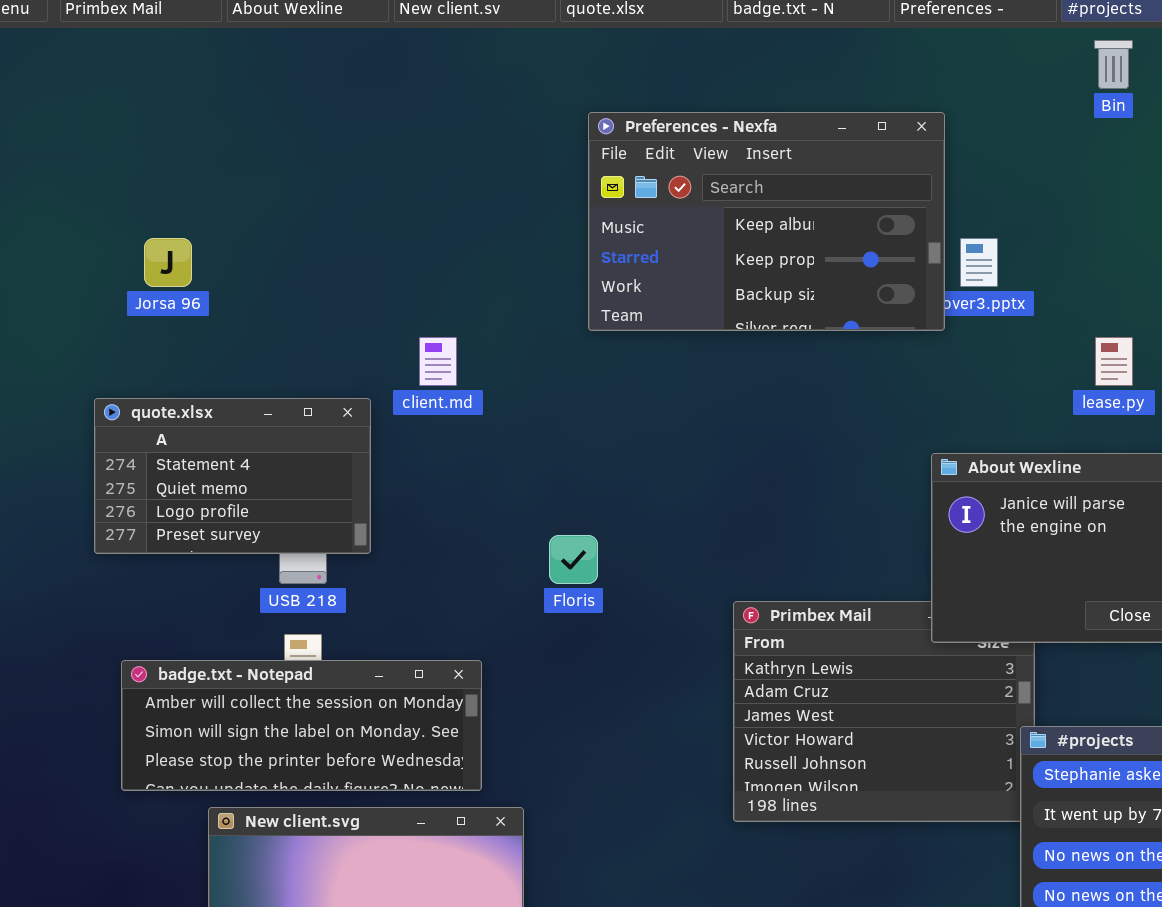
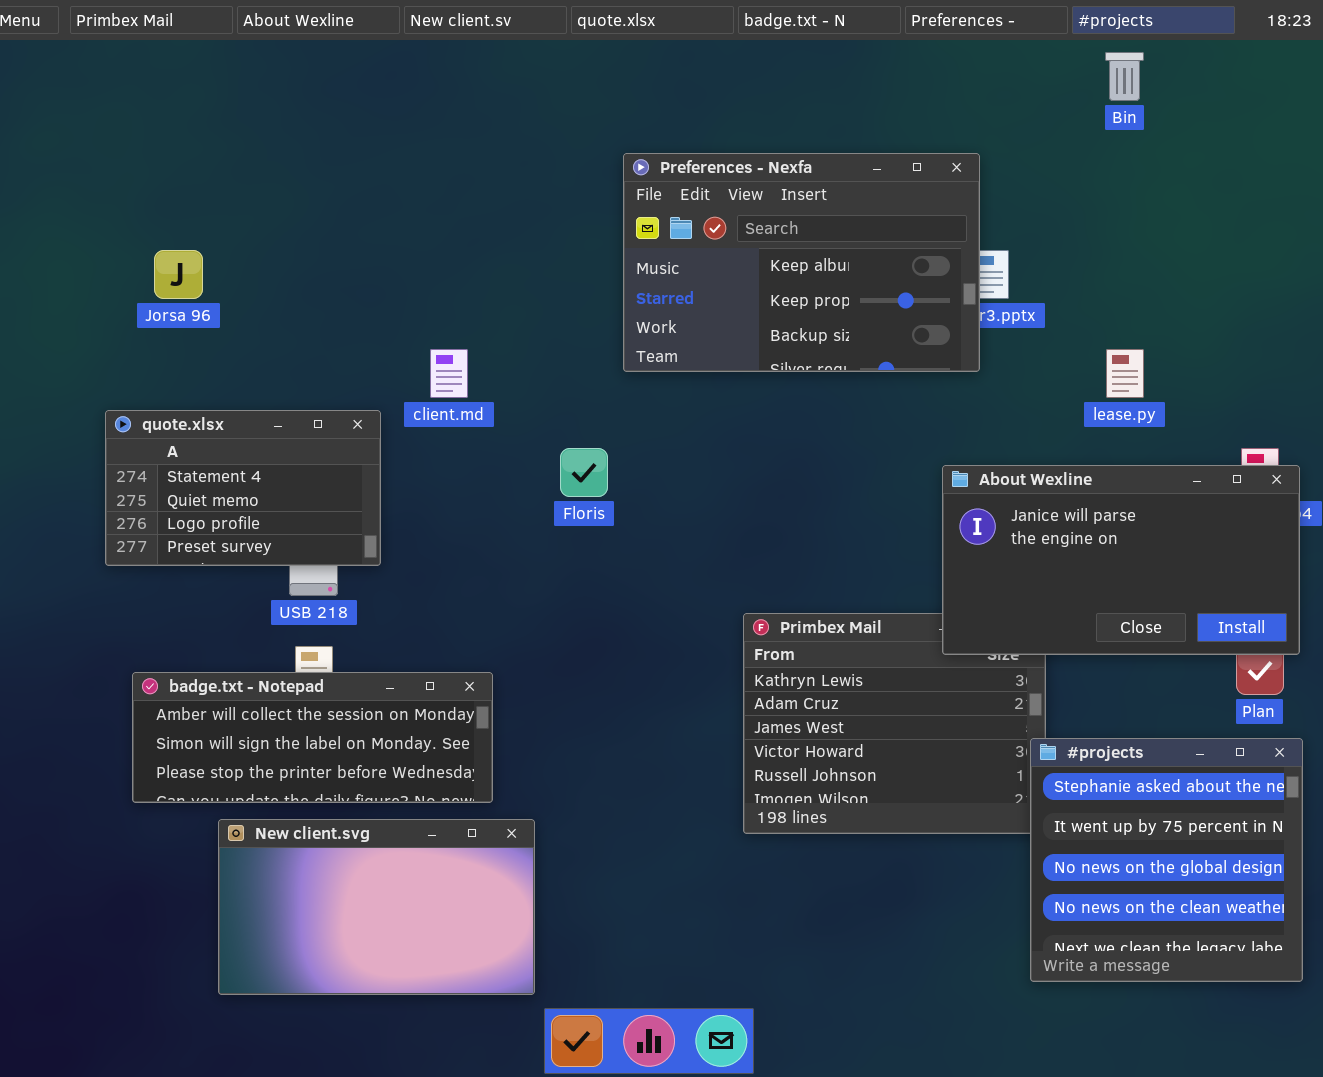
Preferences - Nexfa: [588,112,945,331] -> [623,153,980,372], moved
Floris: [549,535,598,584] -> [560,448,608,497], moved

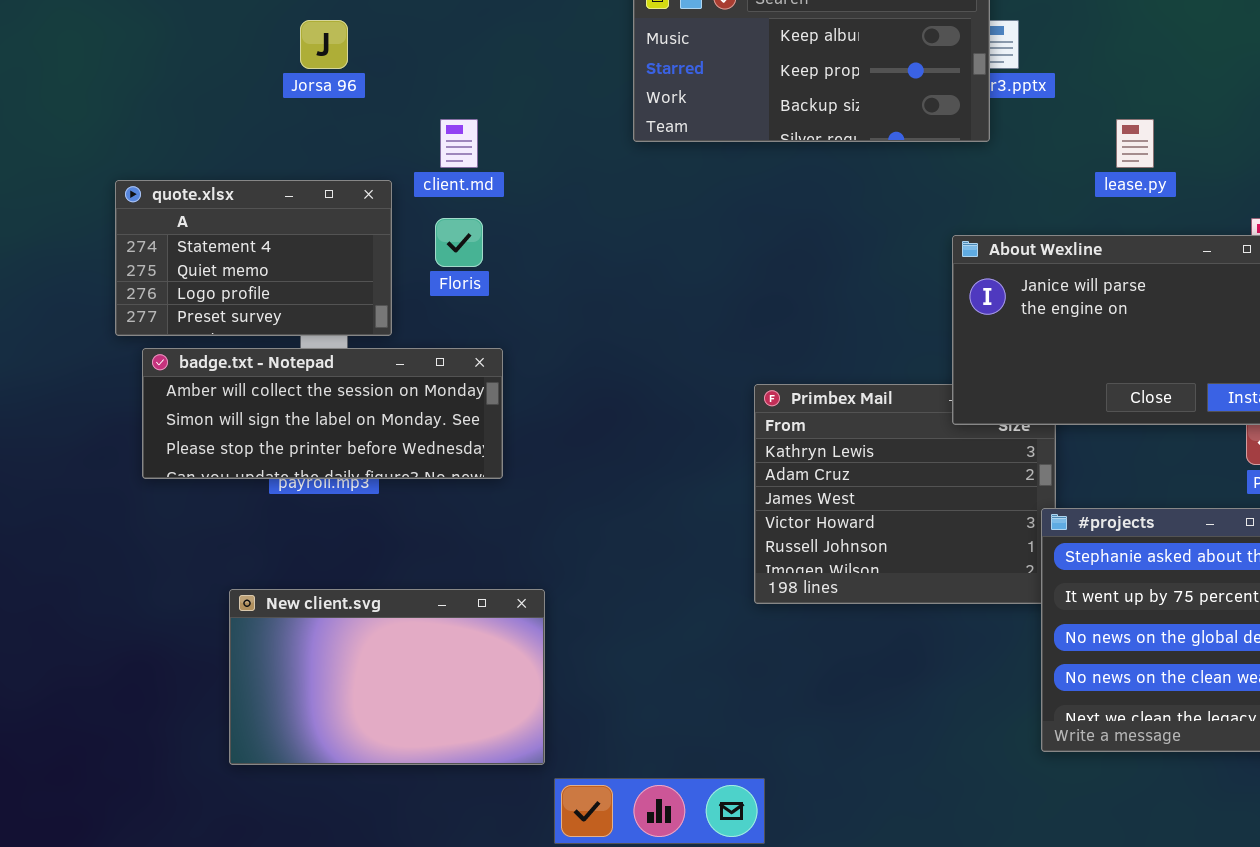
Jorsa 96: [154,250,203,299] -> [300,20,348,69], moved
Floris: [560,448,608,497] -> [435,218,483,267], moved
badge.txt - Notepad: [132,672,493,803] -> [142,348,503,479], moved

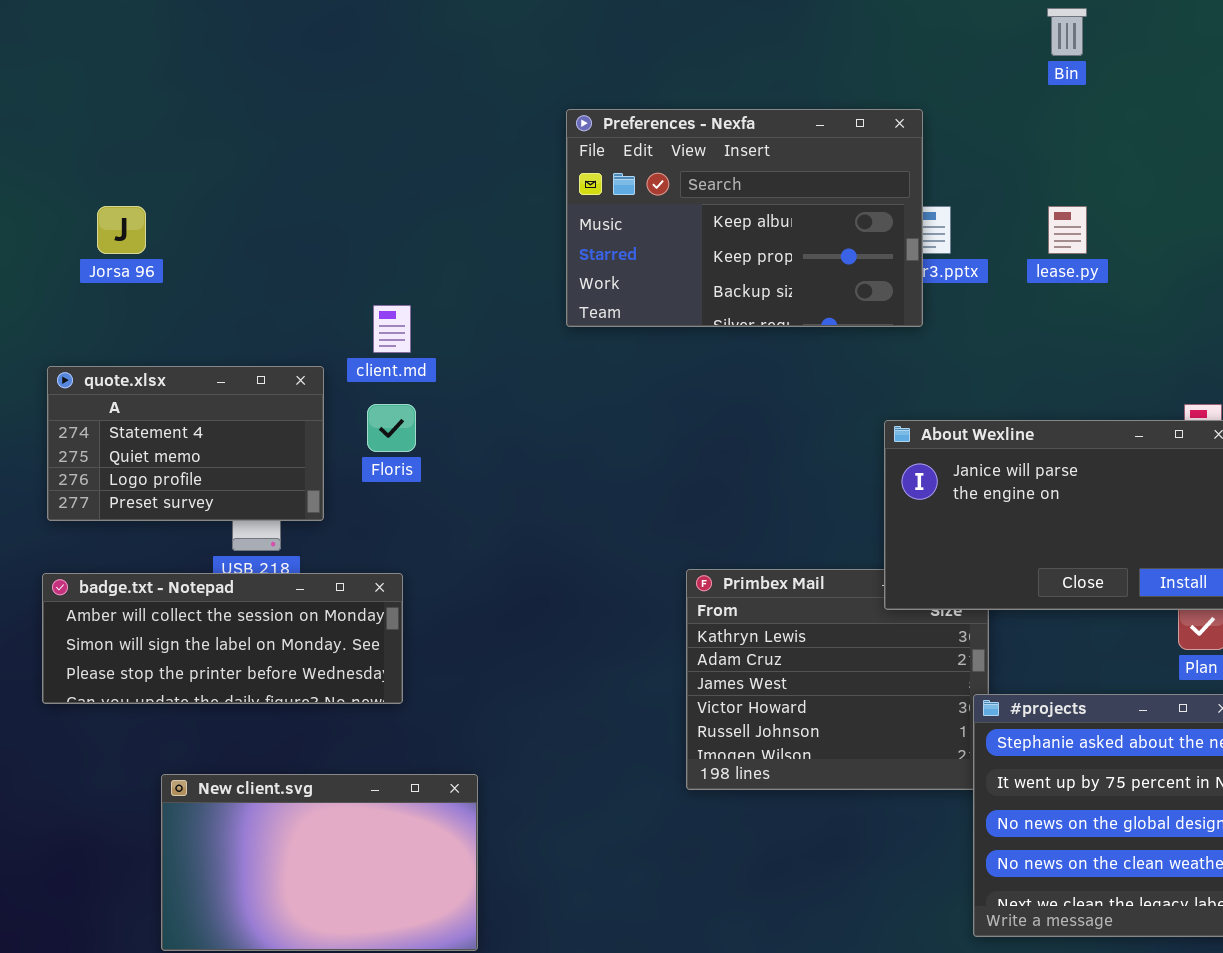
Jorsa 96: [300,20,348,69] -> [97,206,146,254], moved
lease.py: [1116,119,1154,168] -> [1048,206,1087,254], moved
badge.txt - Notepad: [142,348,503,479] -> [42,573,403,704], moved

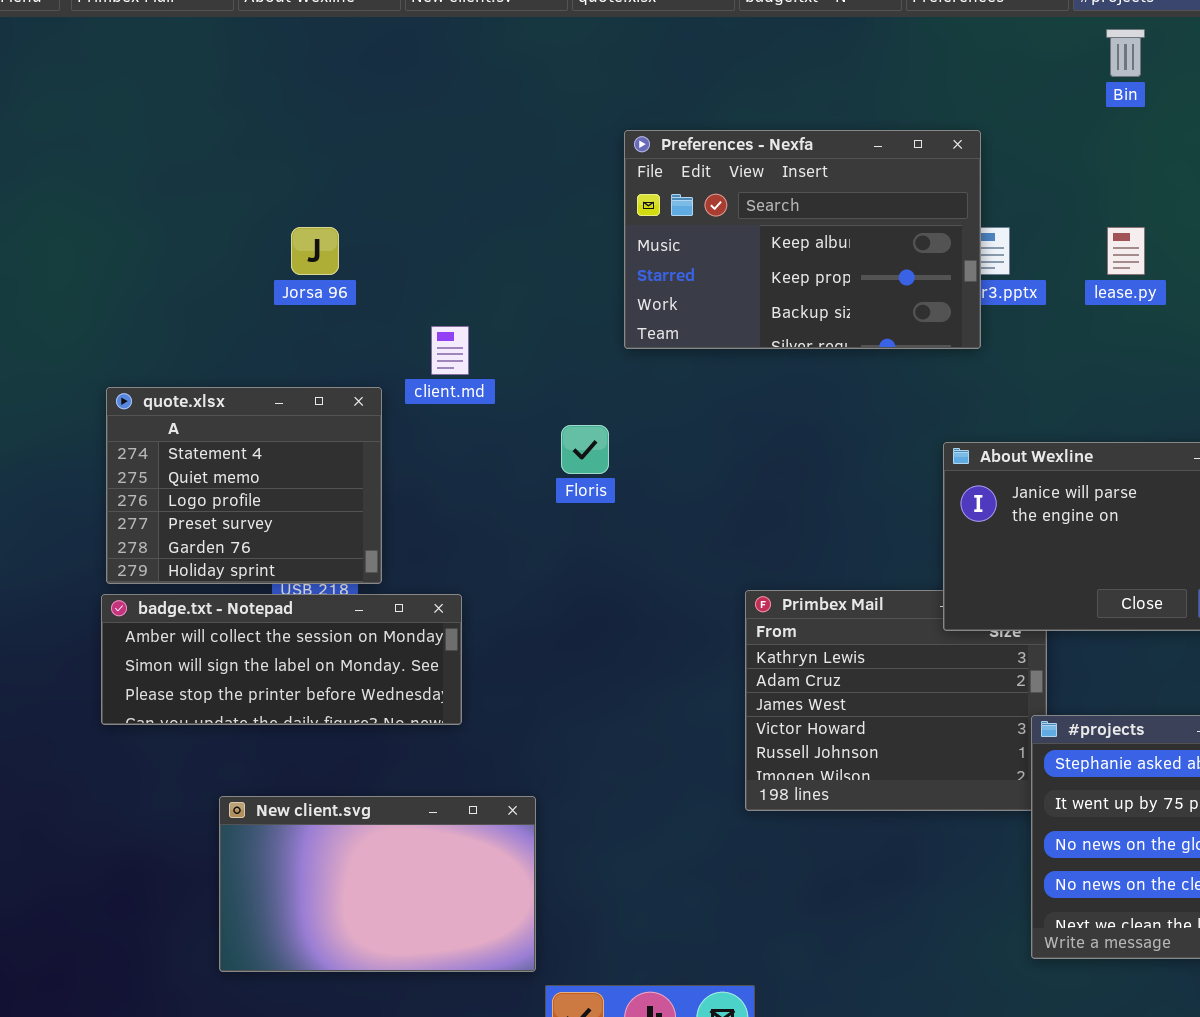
Jorsa 96: [97,206,146,254] -> [291,227,339,275], moved
quote.xlsx: [47,366,324,521] -> [106,387,382,584], resized
Floris: [367,404,416,452] -> [561,425,609,474], moved

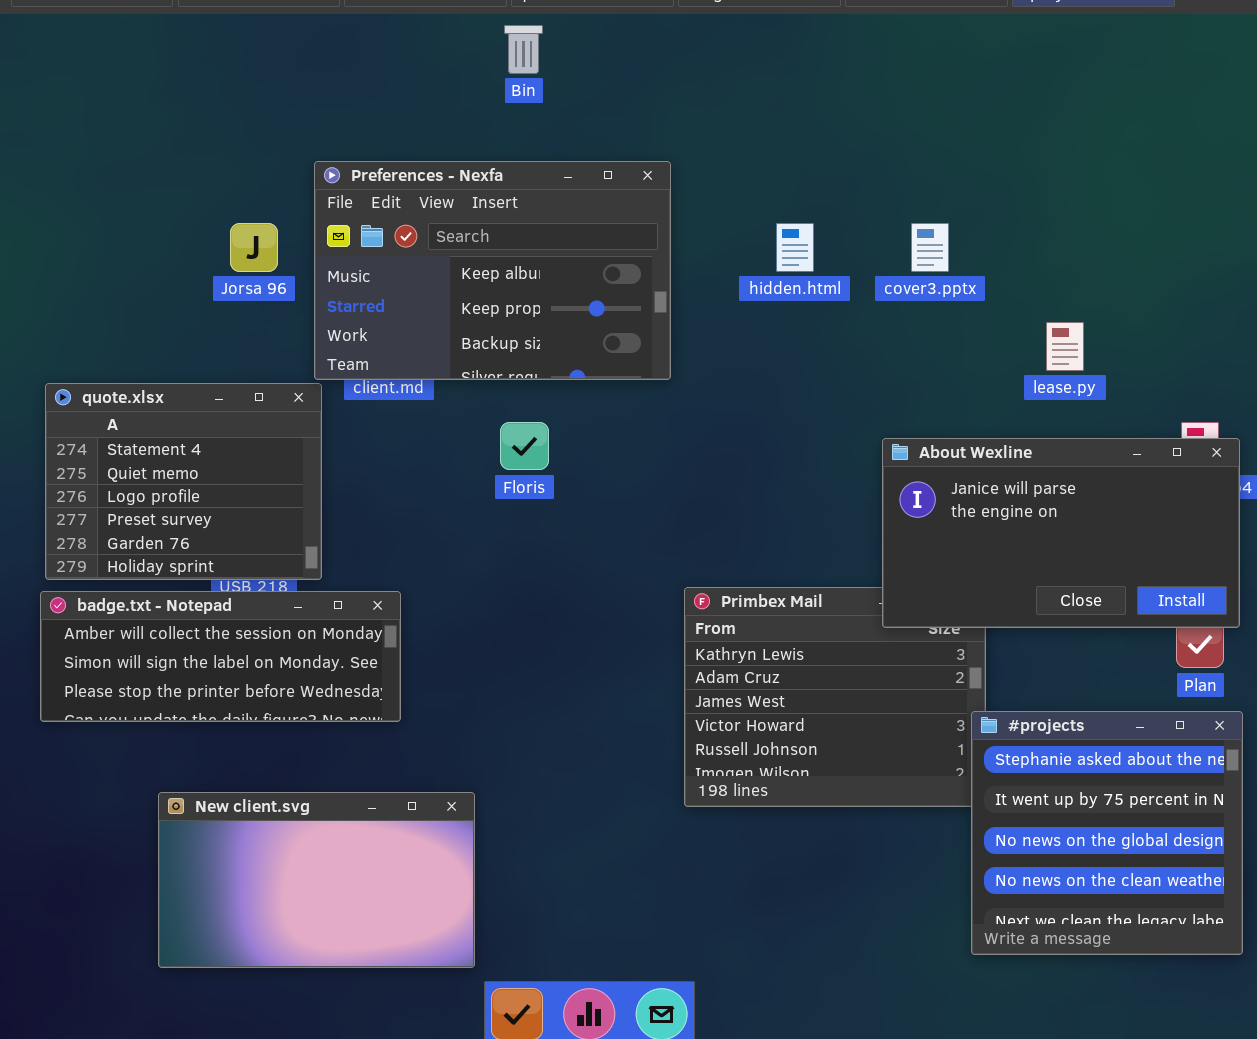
Bin: [1106,29,1145,77] -> [504,25,543,74], moved
Preferences - Nexfa: [624,130,981,349] -> [314,161,671,380], moved
lease.py: [1107,227,1145,275] -> [1046,322,1084,371], moved

